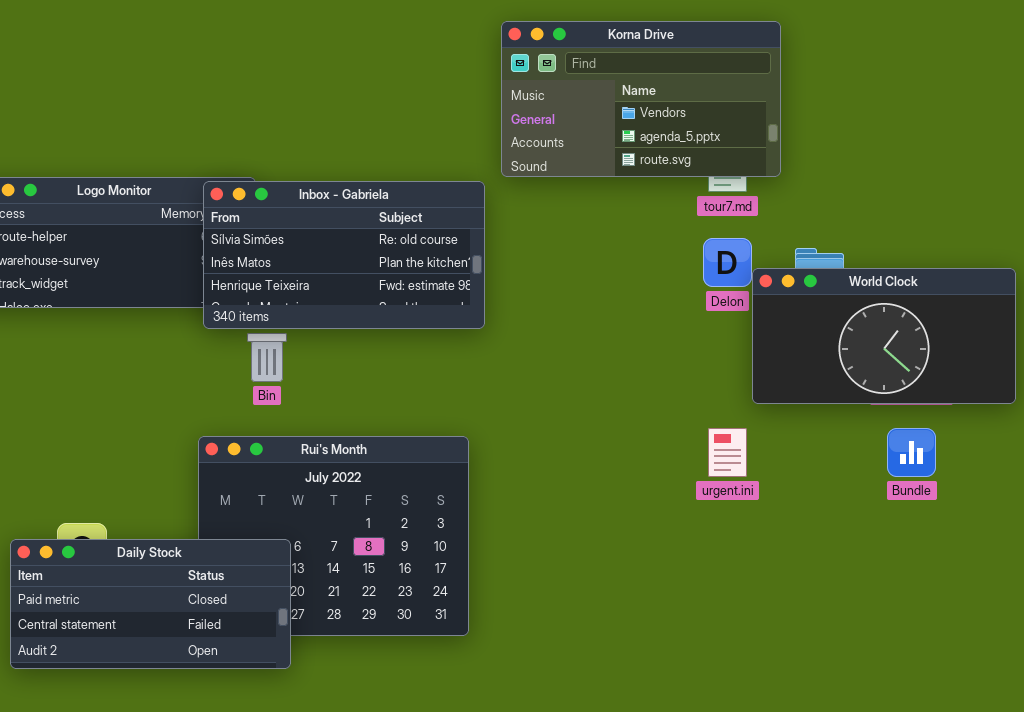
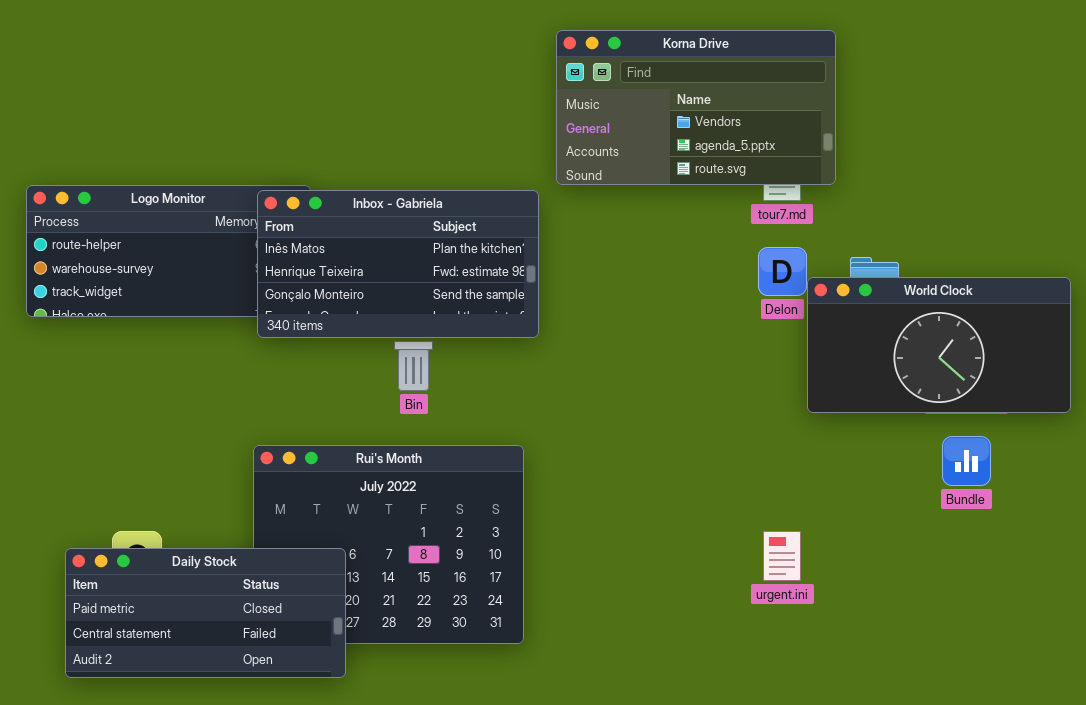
Inbox - Gabriela: [203,181,485,329] -> [257,190,539,338], scrolled down 1 row
Bin: [247,333,287,382] -> [394,341,433,391], moved
urgent.ini: [708,428,747,477] -> [763,531,801,581], moved

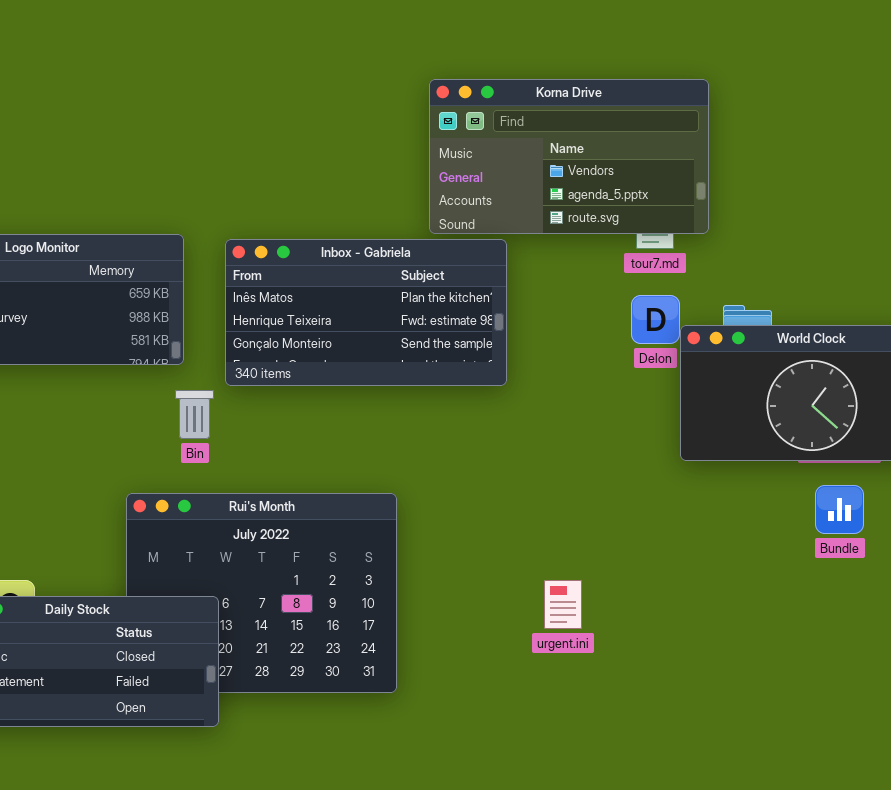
Inbox - Gabriela: [257,190,539,338] -> [225,239,507,386], moved
Bin: [394,341,433,391] -> [175,390,214,439], moved
urgent.ini: [763,531,801,581] -> [544,580,582,629], moved

